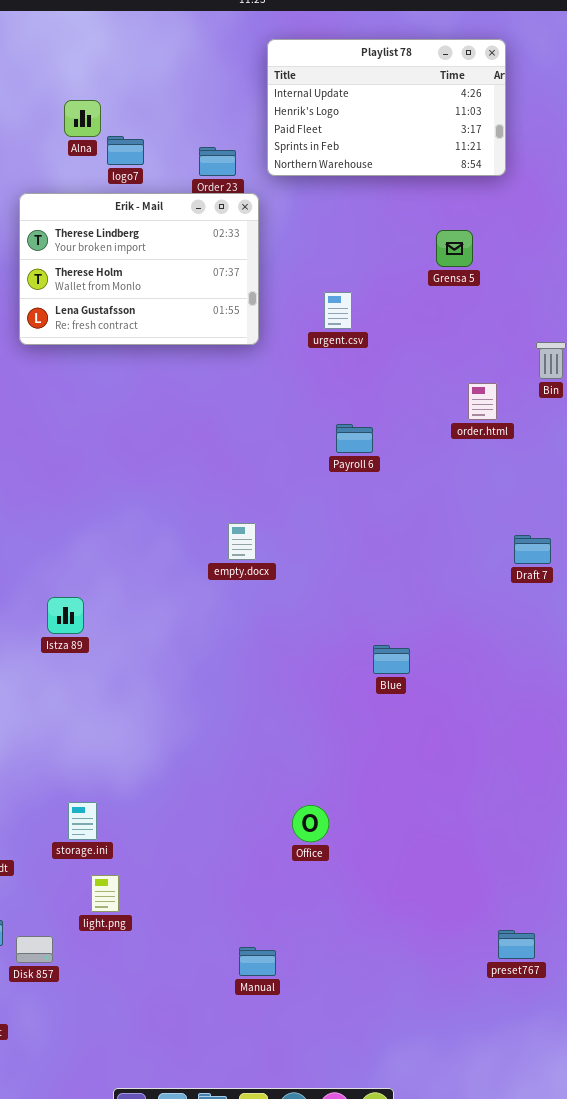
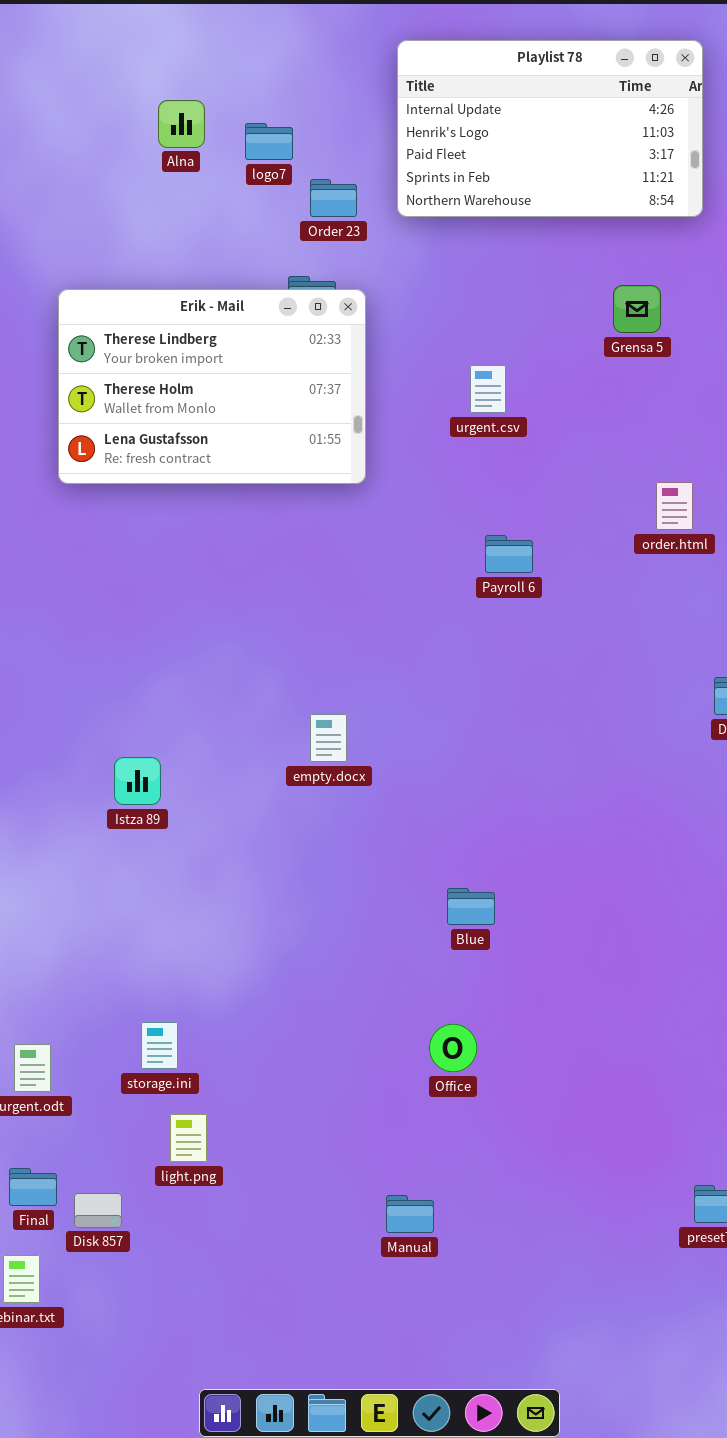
Alna: [64,100,101,137] -> [158,100,205,148], moved
logo7: [107,136,144,165] -> [245,123,293,160], moved
Erik - Mail: [19,193,259,345] -> [58,289,366,484], moved
empty.docx: [228,523,256,560] -> [310,714,347,762], moved
Blue: [373,645,410,674] -> [447,888,495,925], moved
Manual: [239,947,276,976] -> [386,1195,434,1233], moved

